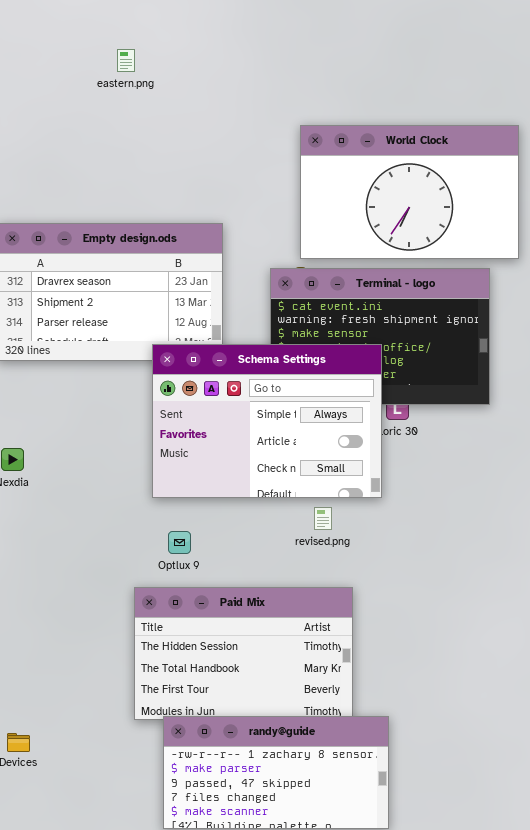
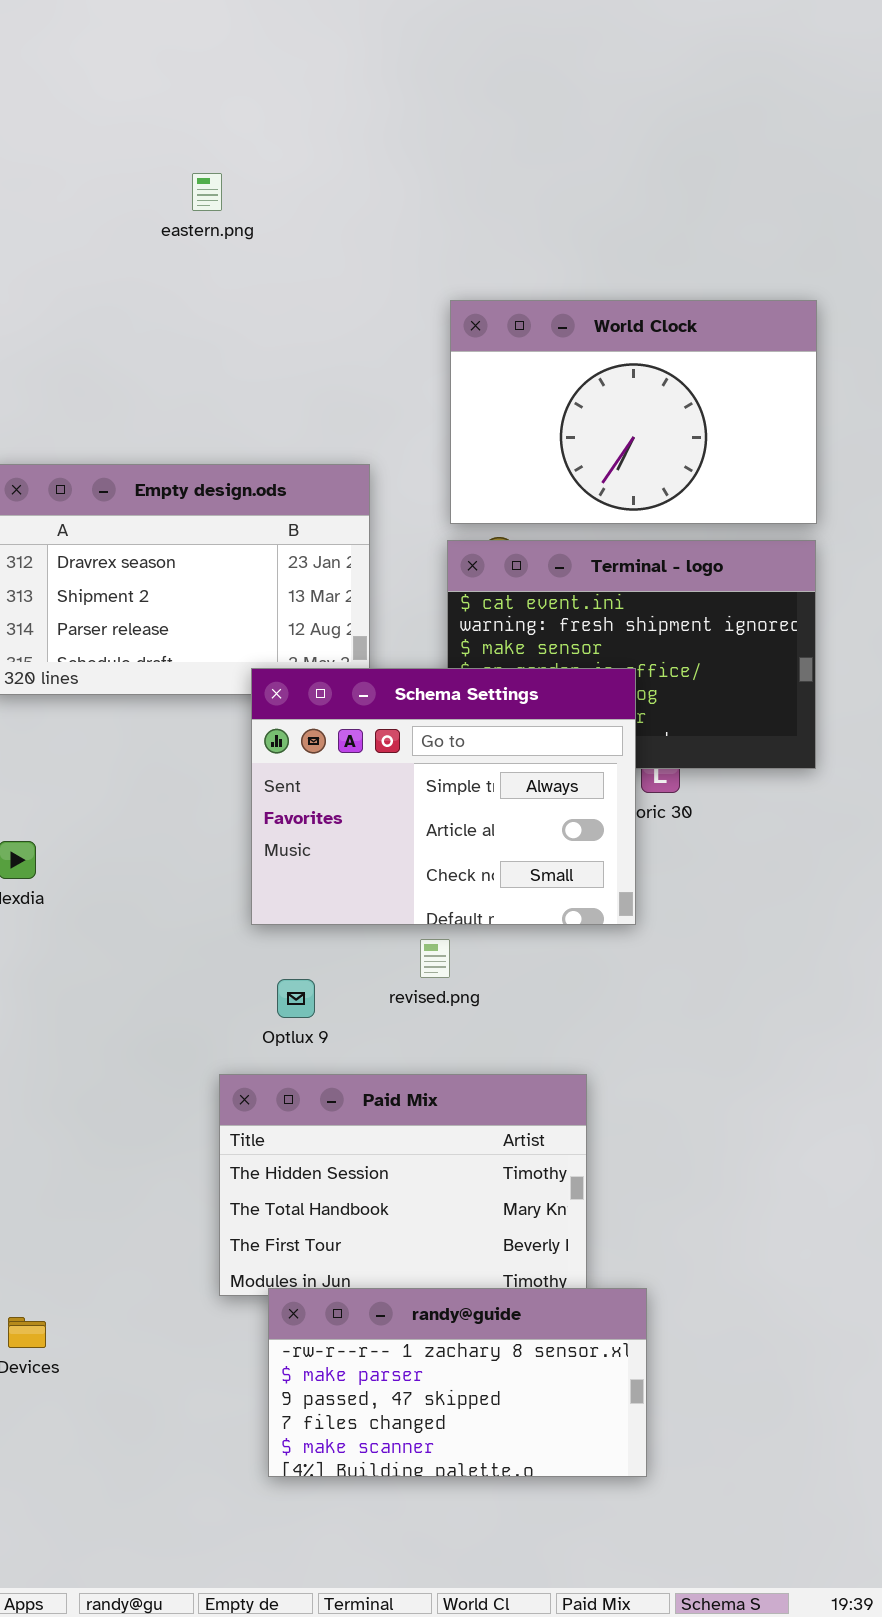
World Clock: [300,125,519,259] -> [450,300,817,524], moved
revised.png: [314,507,332,530] -> [420,939,450,978], moved

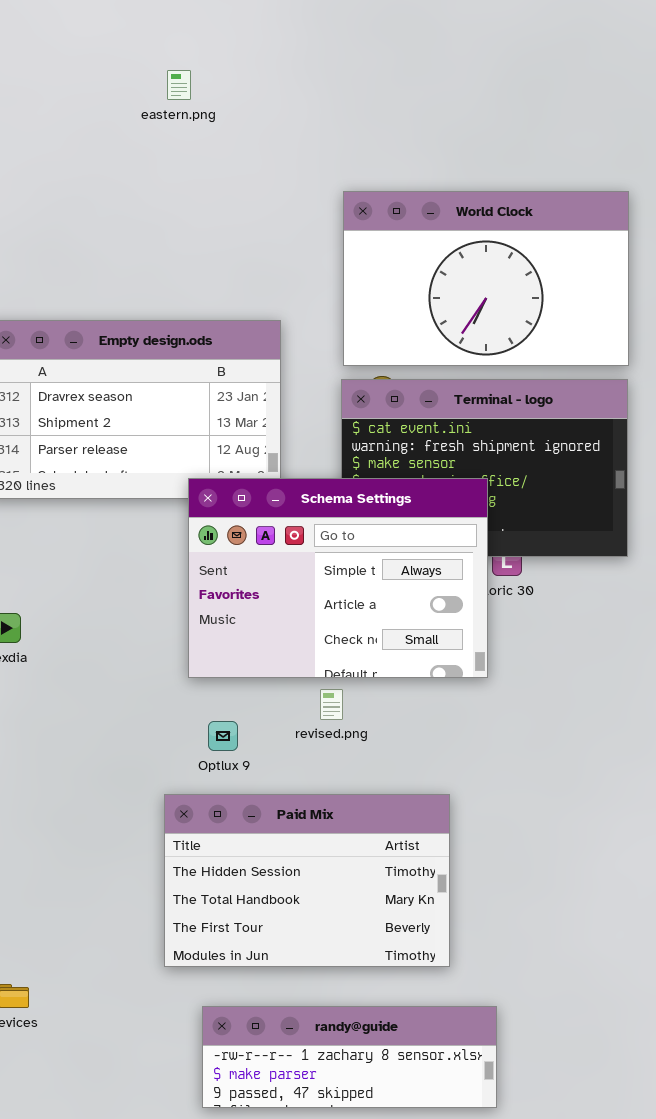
eastern.png: [192,173,222,211] -> [167,70,191,100], moved
randy@guide: [268,1288,647,1477] -> [202,1006,497,1108], resized

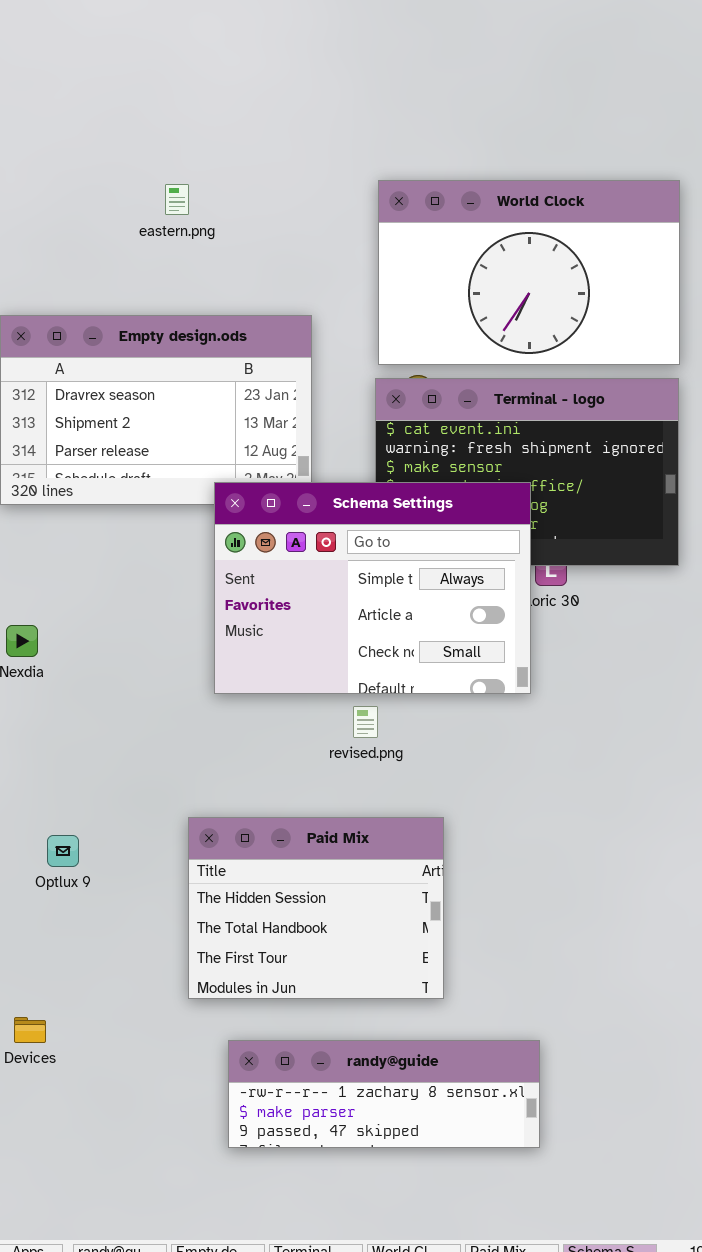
eastern.png: [167,70,191,100] -> [165,184,189,215], moved
Optlux 9: [208,721,238,751] -> [47,835,79,867], moved
Paid Mix: [164,794,450,967] -> [188,817,444,999], resized

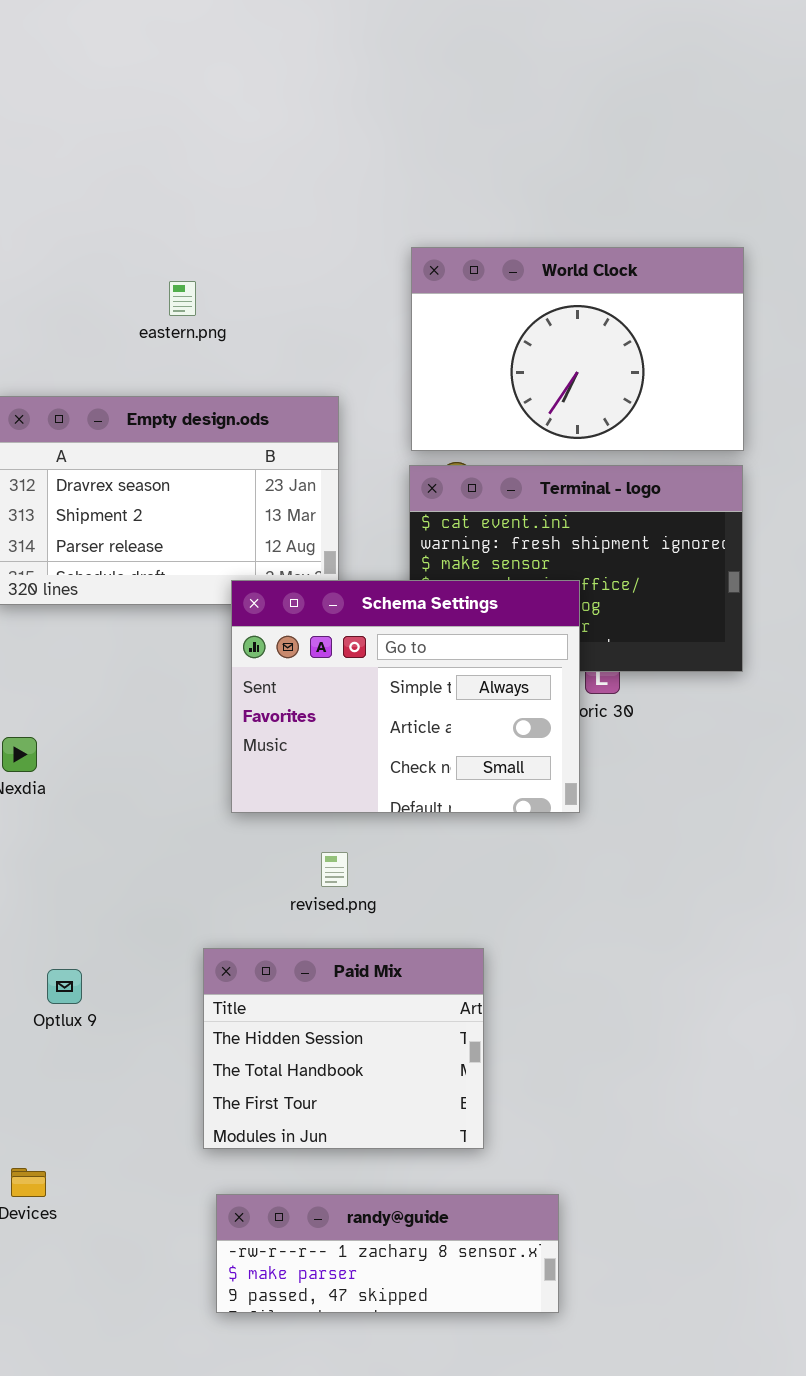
eastern.png: [165,184,189,215] -> [169,281,196,316], moved
revised.png: [353,706,378,738] -> [321,852,348,887], moved
randy@guide: [228,1040,540,1148] -> [216,1194,559,1313], moved

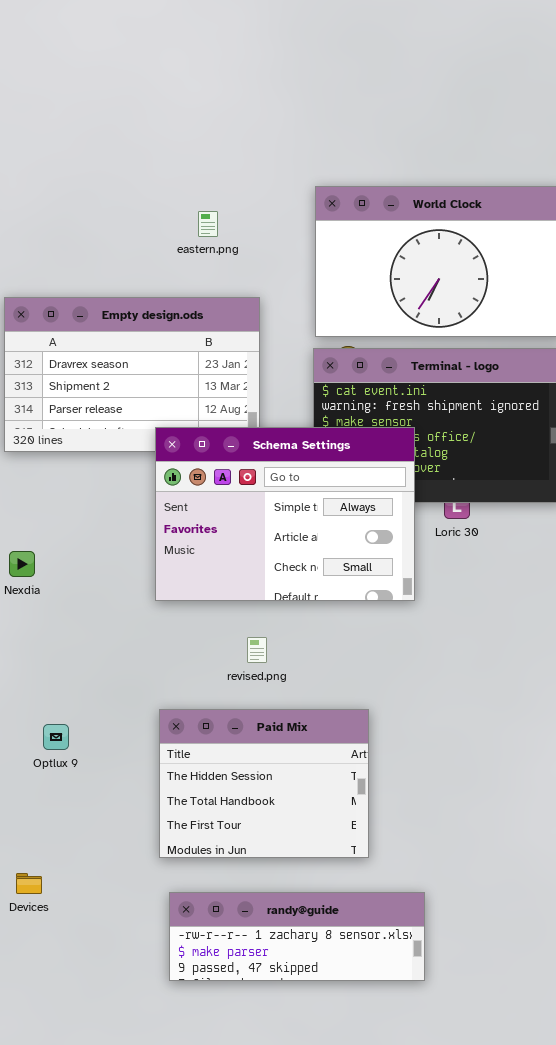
eastern.png: [169,281,196,316] -> [198,211,218,237], moved
Schema Settings: [231,580,580,813] -> [155,427,415,601], moved

